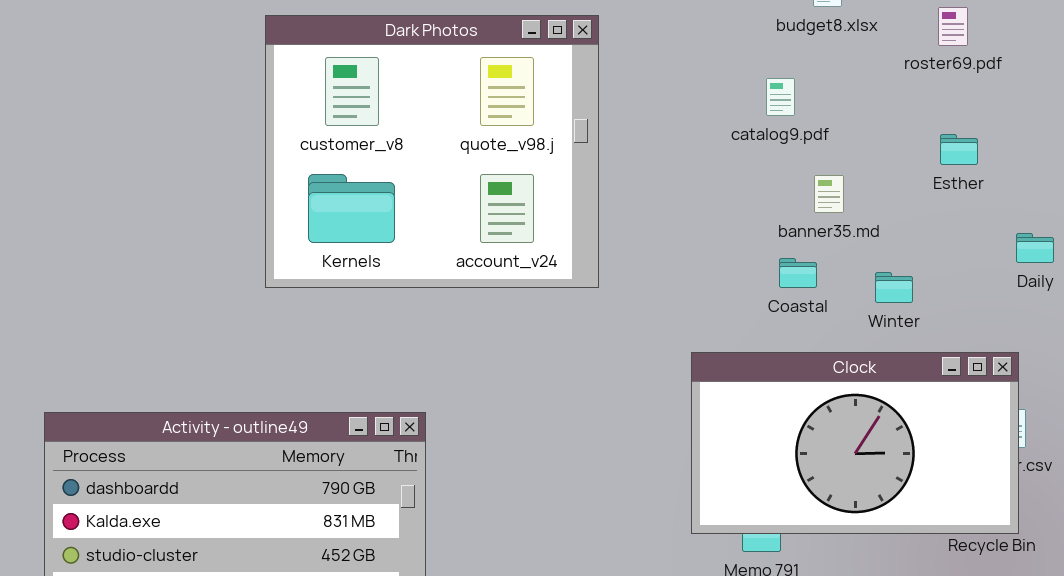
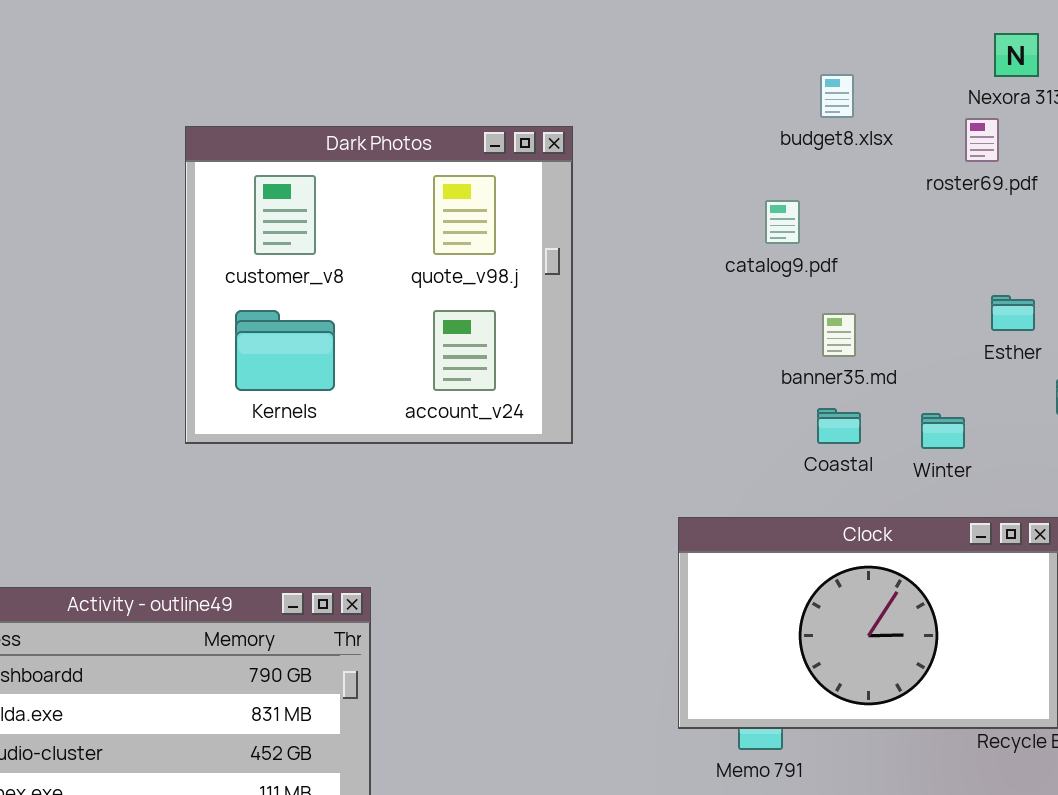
Esther: [940,134,978,165] -> [991,295,1035,331], moved
Coastal: [779,258,817,288] -> [817,408,861,444], moved
Winter: [875,272,913,303] -> [921,413,965,449], moved

